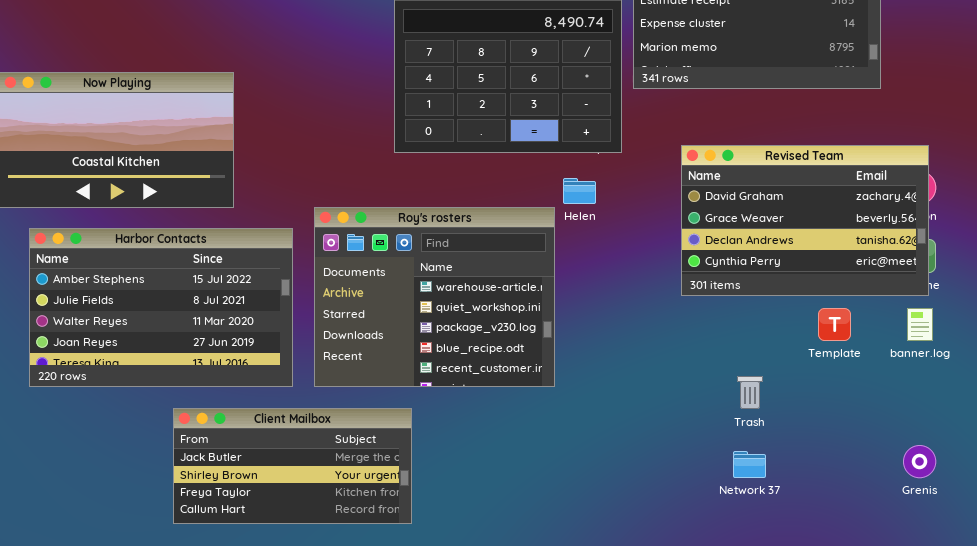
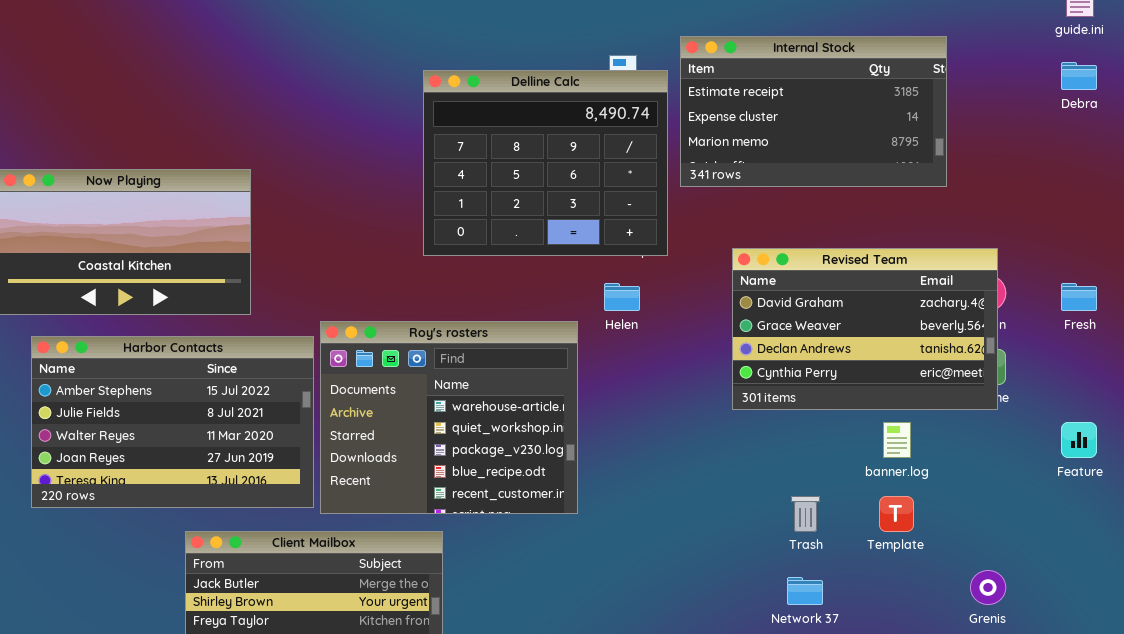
Roy's rosters: [314,207,555,387] -> [320,321,578,514], moved
Template: [818,308,851,341] -> [879,496,914,532], moved
banner.log: [907,308,933,341] -> [883,422,911,458], moved

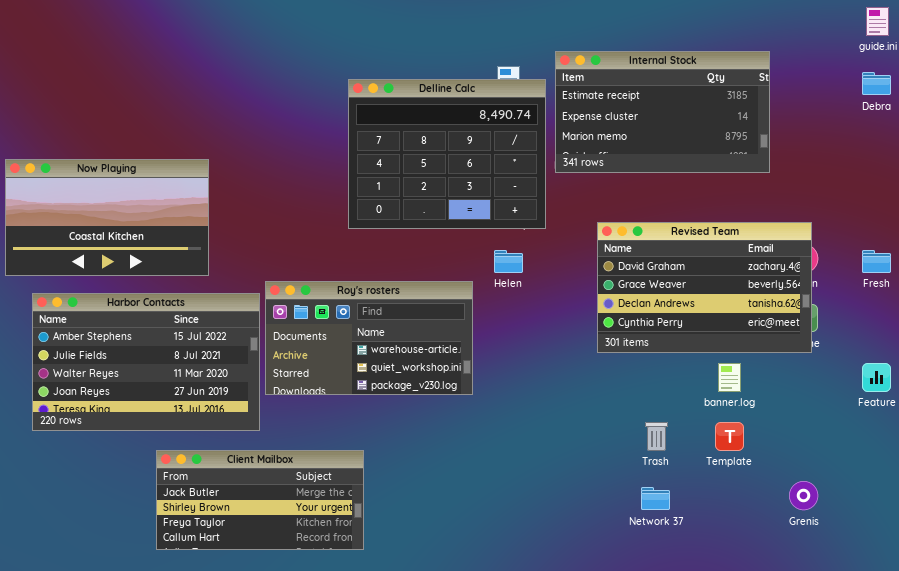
Roy's rosters: [320,321,578,514] -> [265,281,473,395], resized

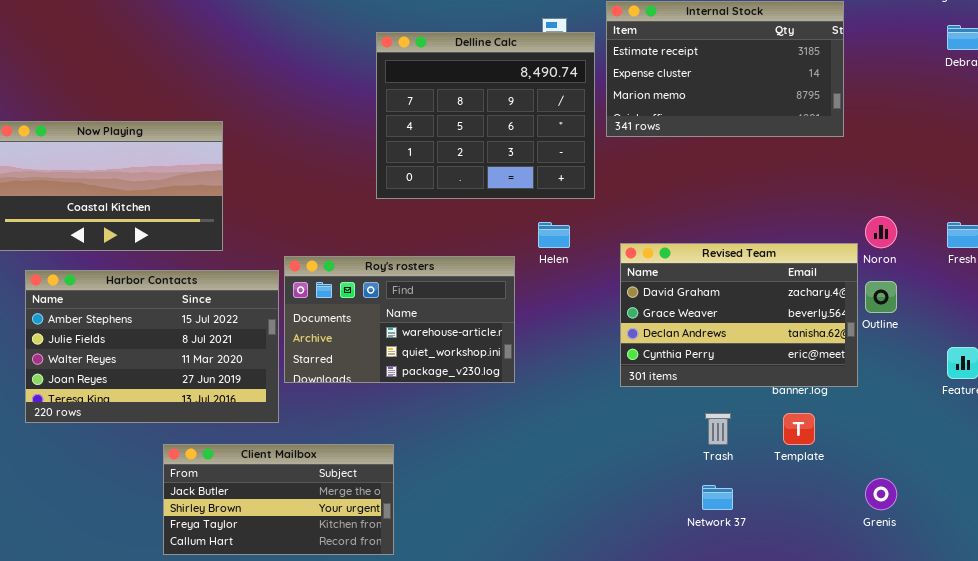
Revised Team: [597,222,812,353] -> [620,243,858,387], moved

